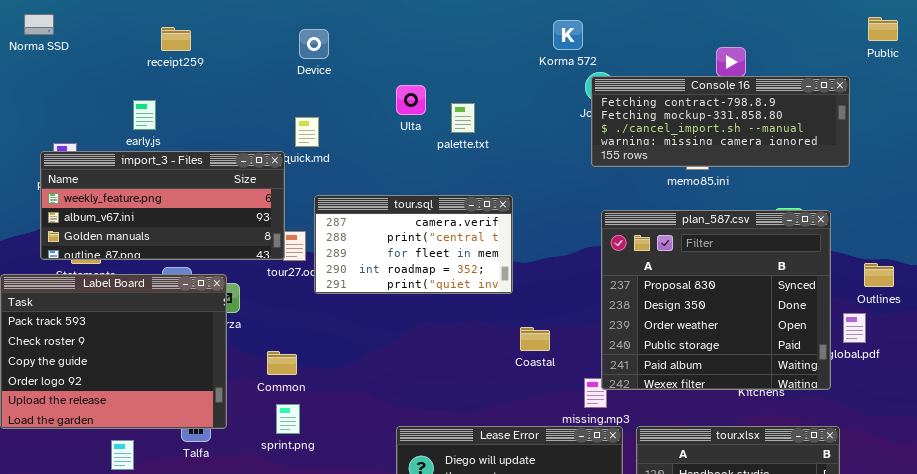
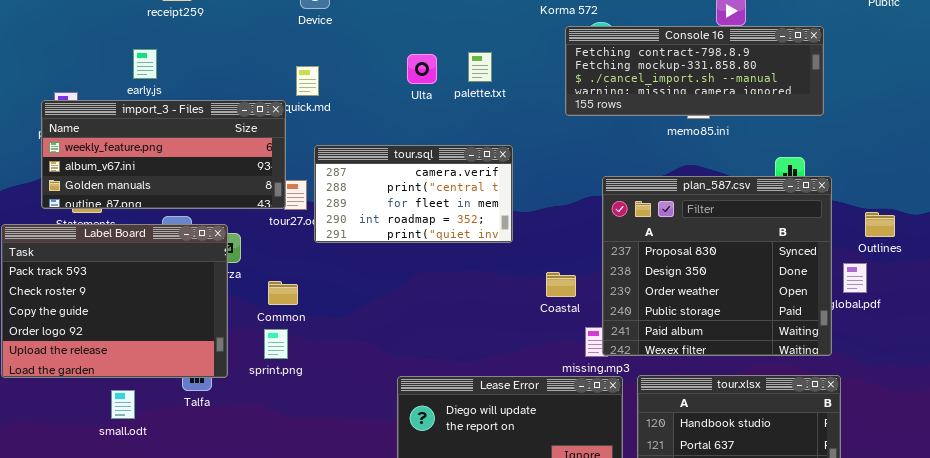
Console 16: [591,76,850,167] -> [565,26,824,116], moved
Ulta: [396,85,426,115] -> [407,54,437,84], moved
palette.txt: [451,103,475,133] -> [468,52,492,82], moved
plan_587.csv: [601,210,831,390] -> [602,176,832,356], moved
Coastal: [520,327,550,351] -> [546,272,576,297], moved
Common: [267,351,297,375] -> [268,281,298,305], moved
sprint.png: [276,404,300,434] -> [264,329,288,359], moved

